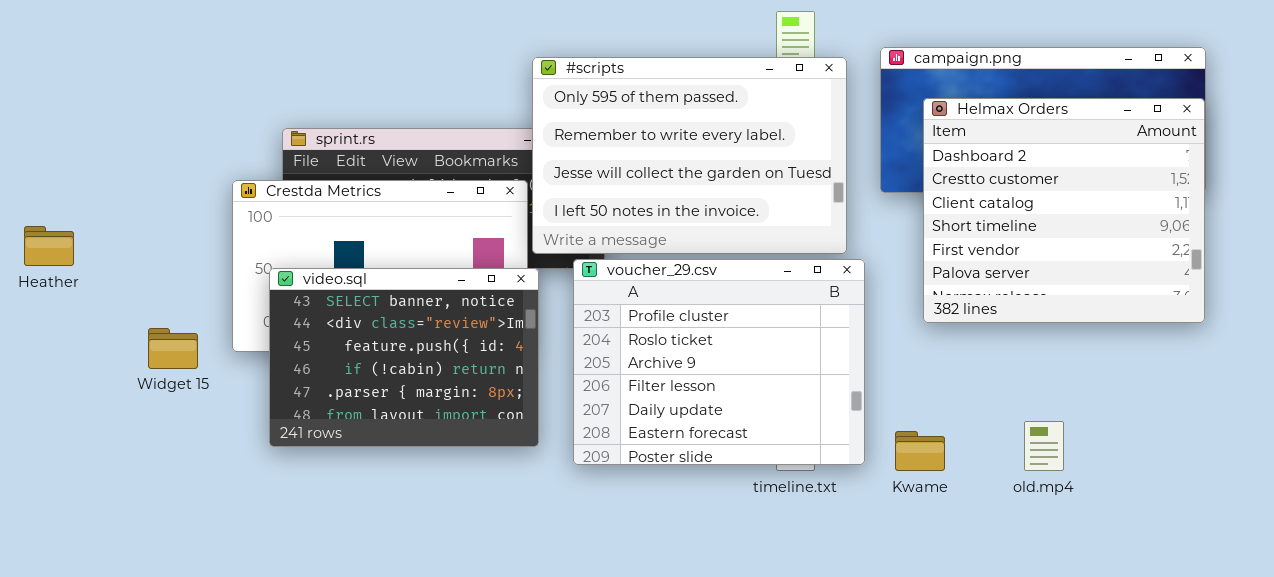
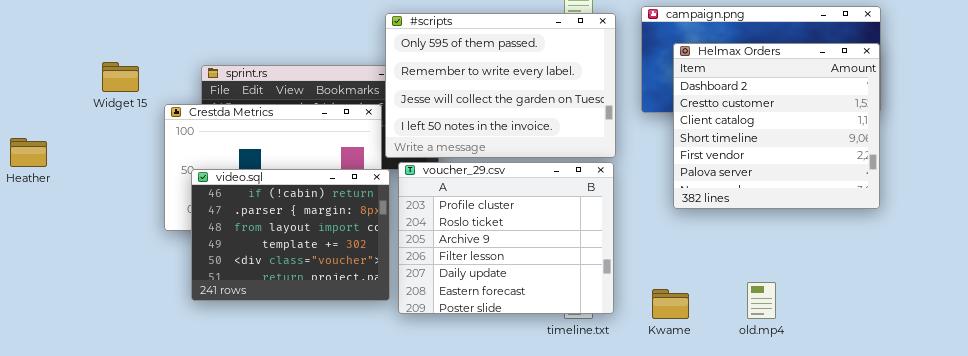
voucher_29.csv: [573,259,865,465] -> [398,162,614,314], moved
video.sql: [269,268,539,447] -> [191,169,390,301], scrolled down 3 rows
Widget 15: [148,328,198,369] -> [102,62,139,92], moved

